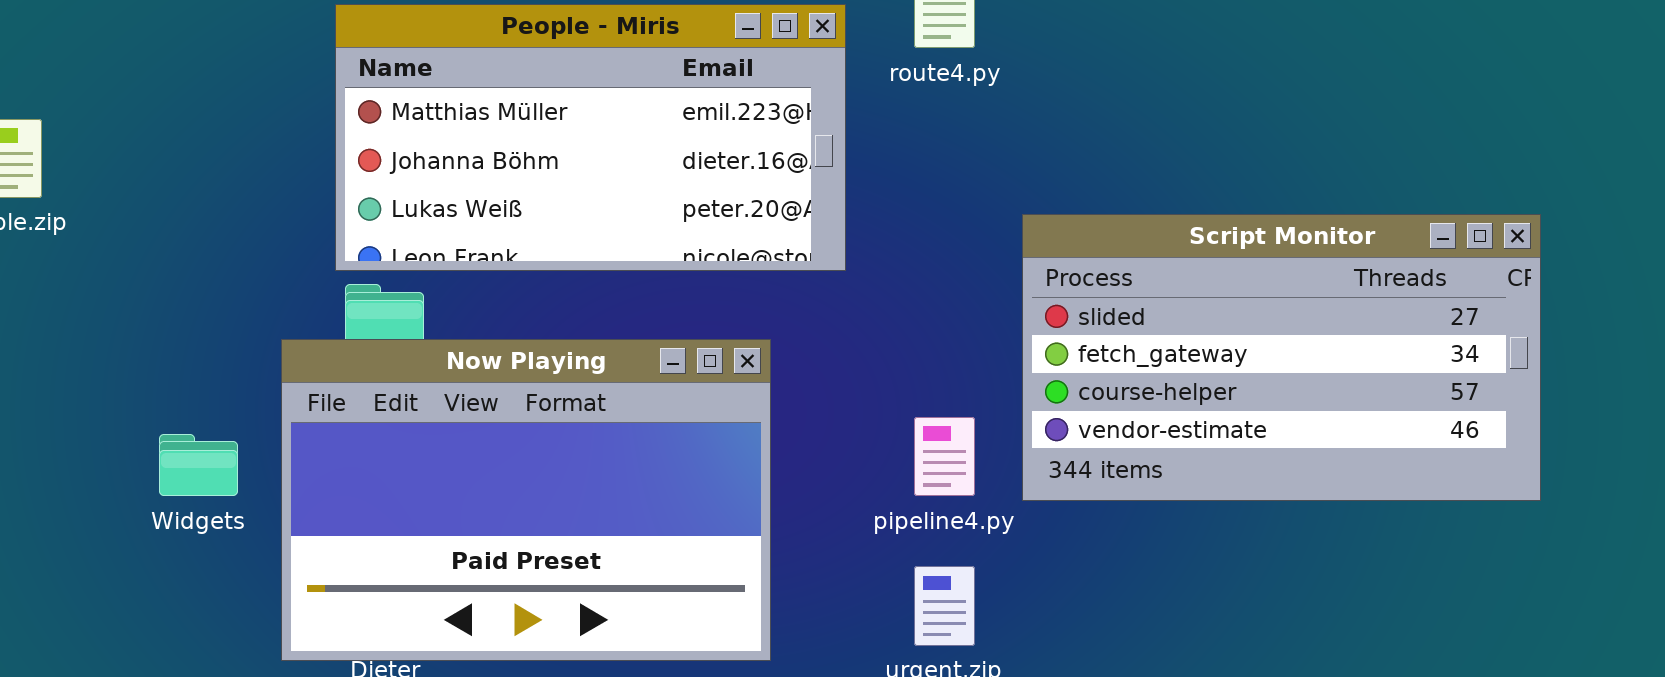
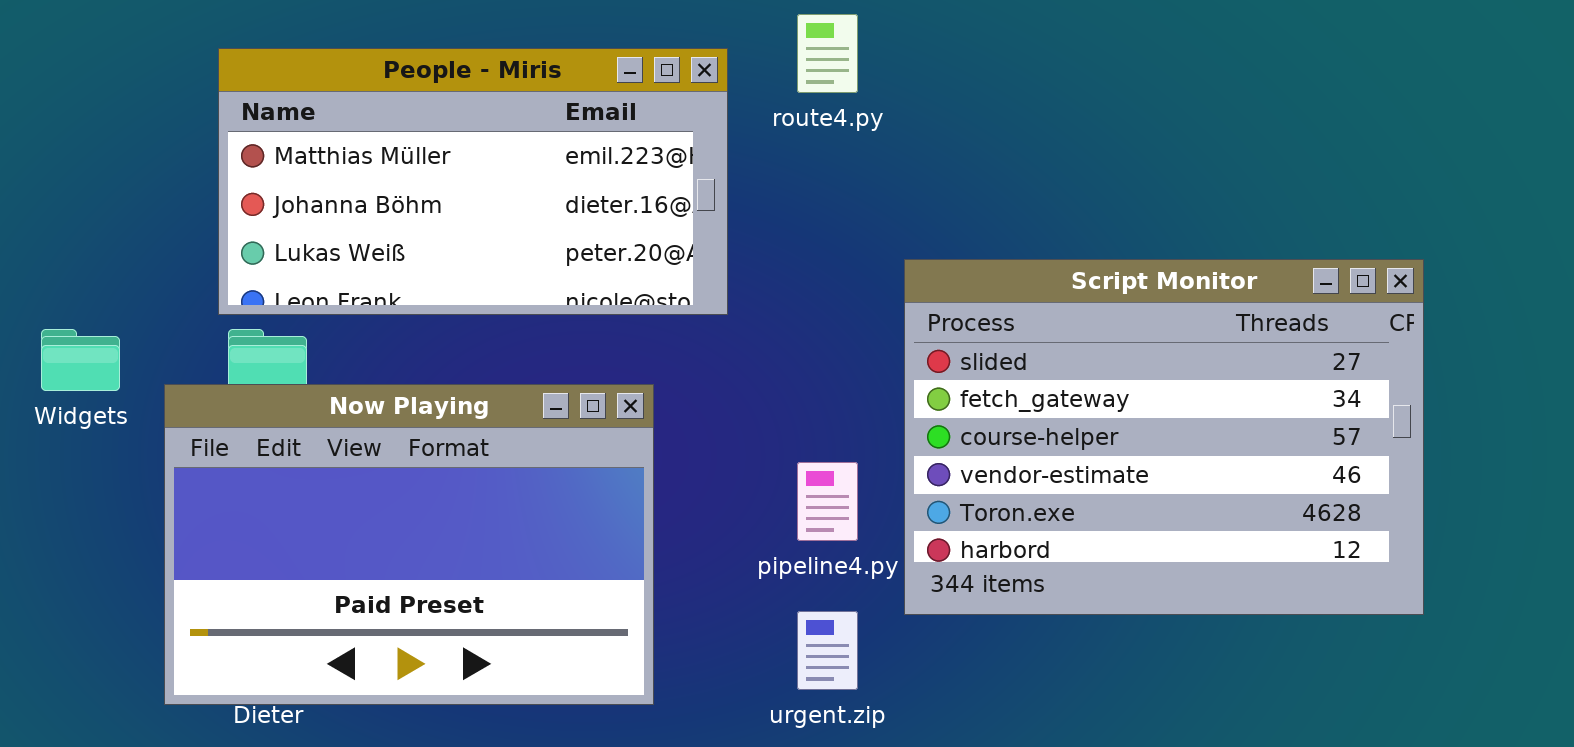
Script Monitor: [1022,214,1541,501] -> [904,259,1424,615], resized
Widgets: [159,434,238,496] -> [41,329,120,391], moved

